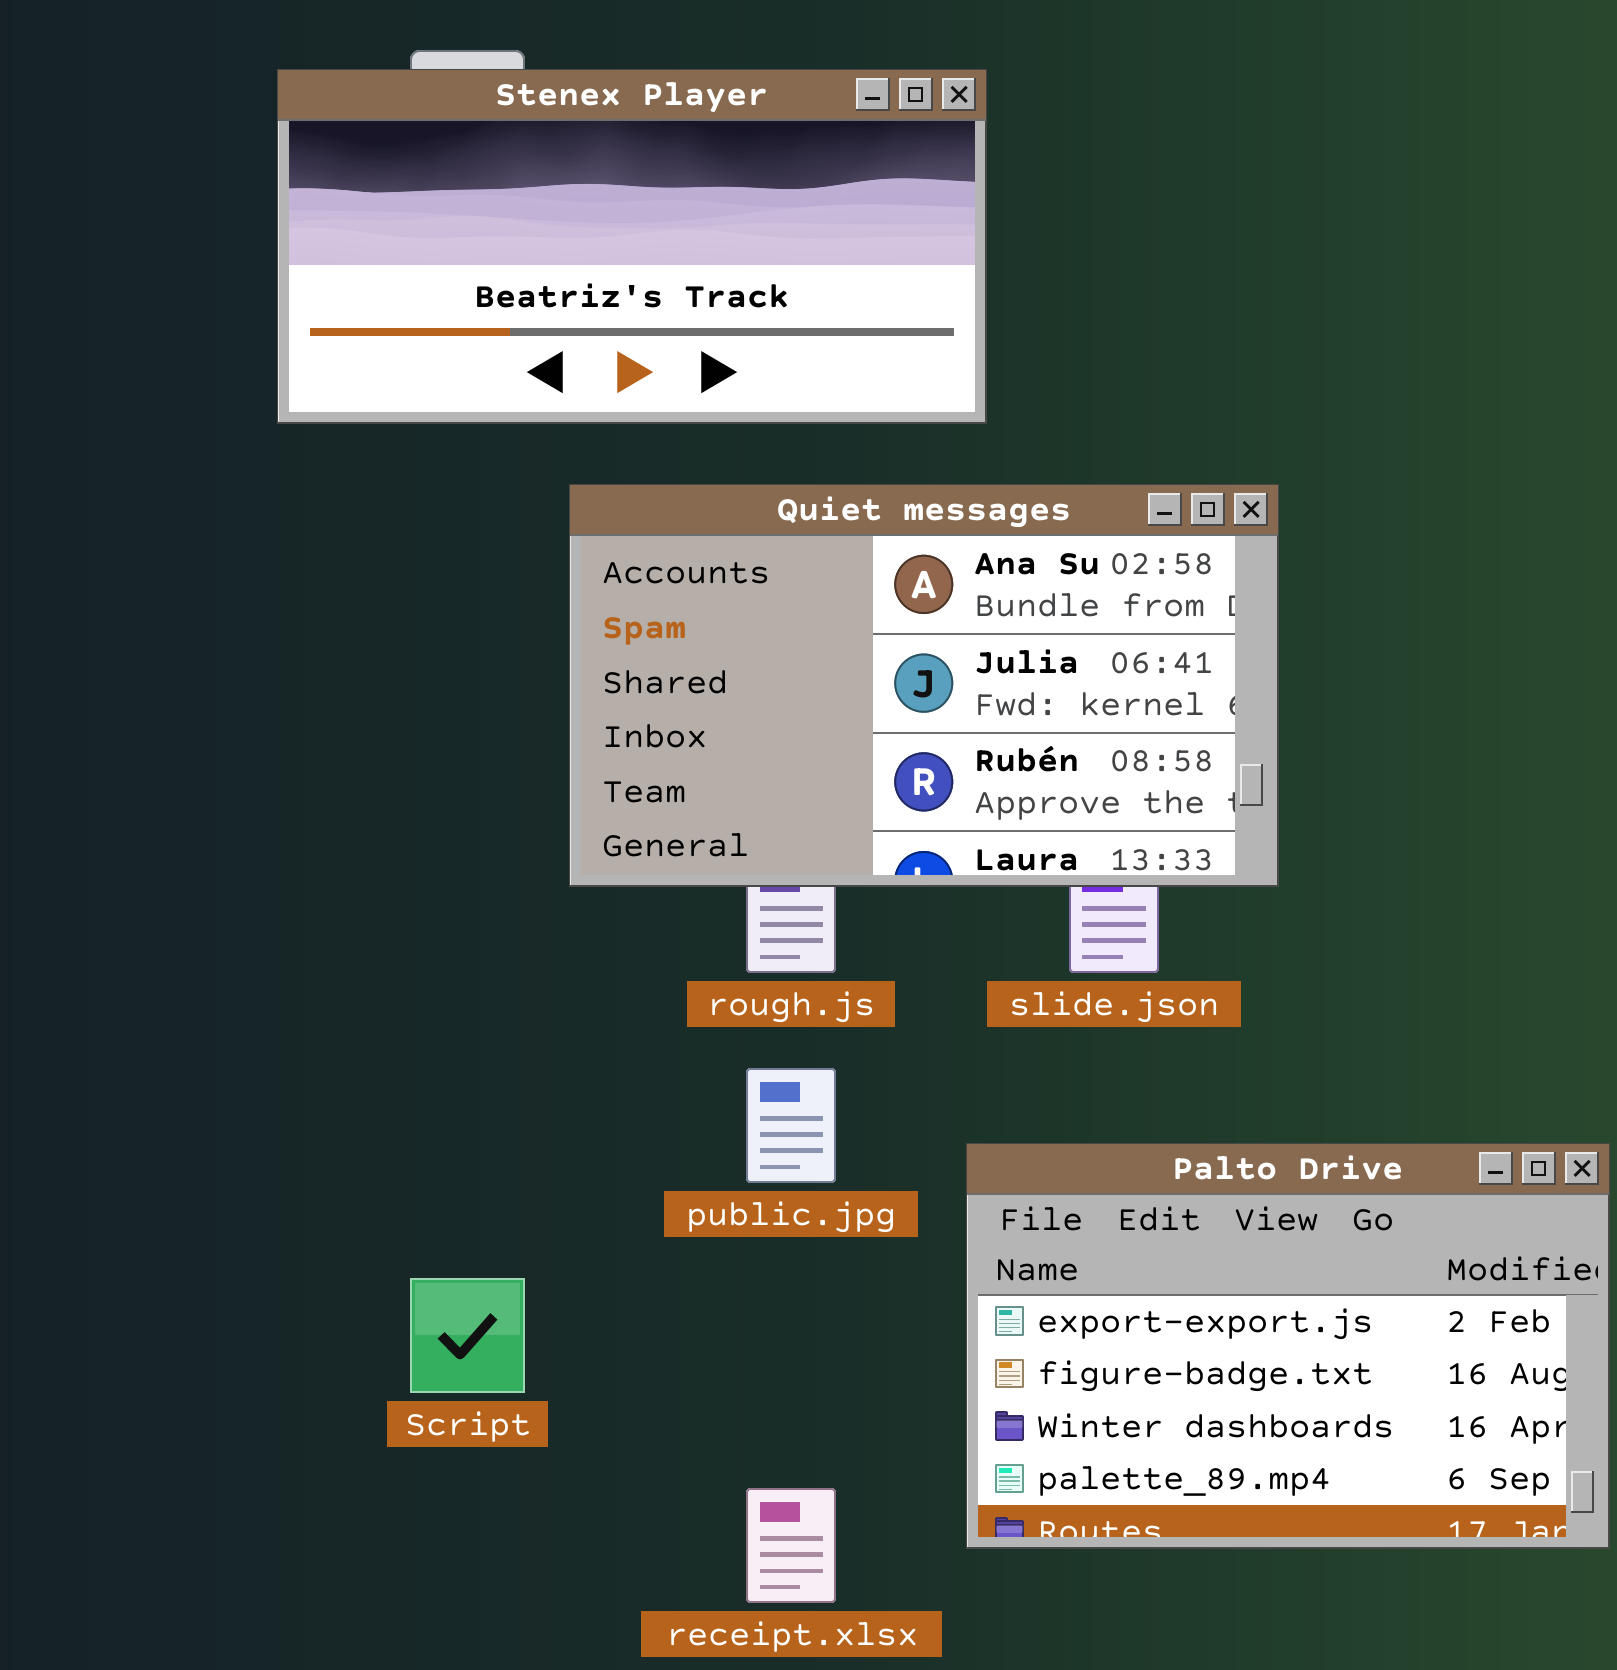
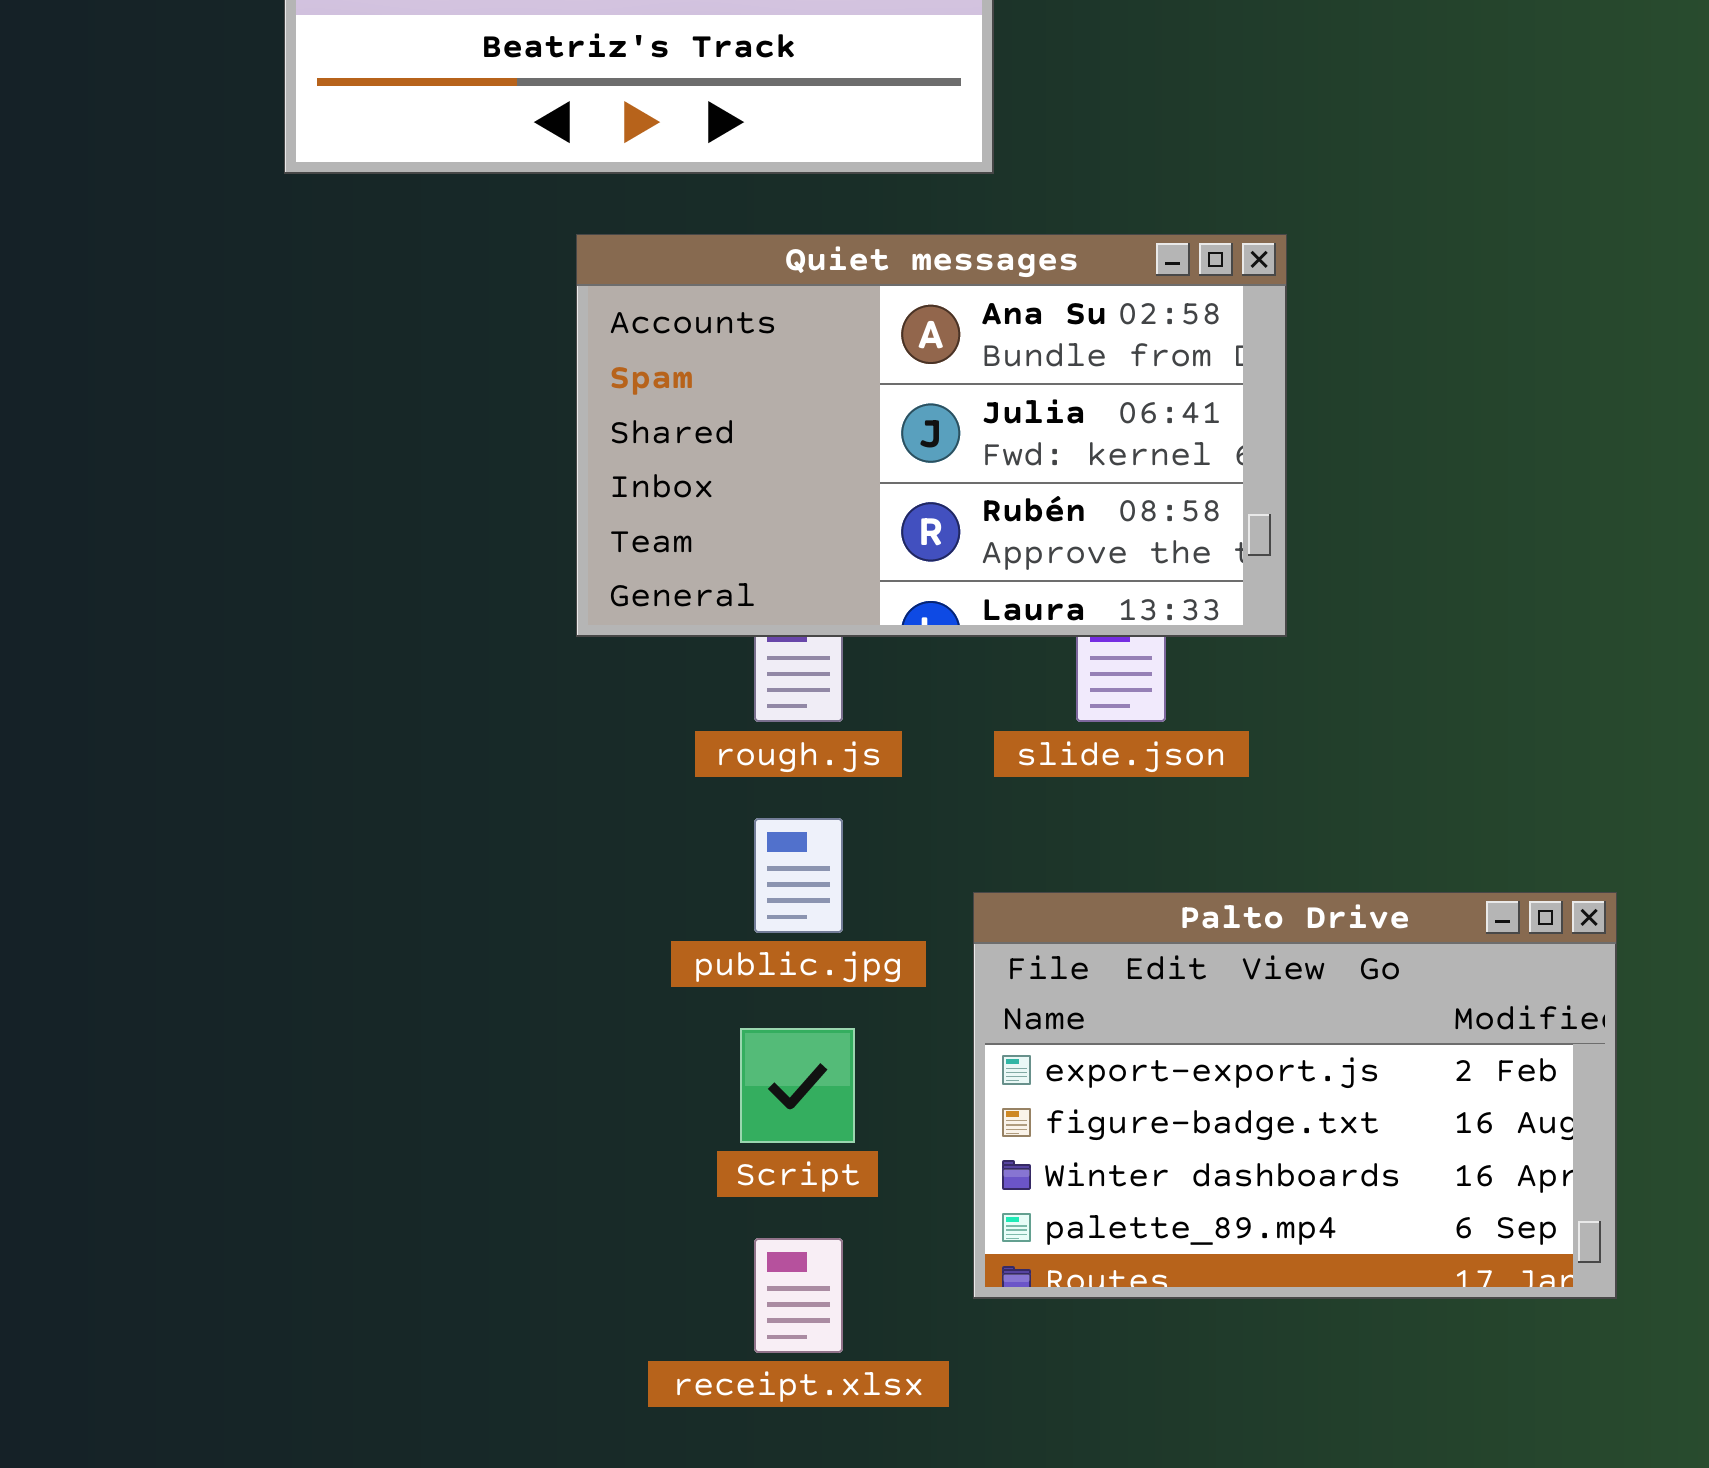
Script: [410,1278,525,1393] -> [740,1028,855,1143], moved

